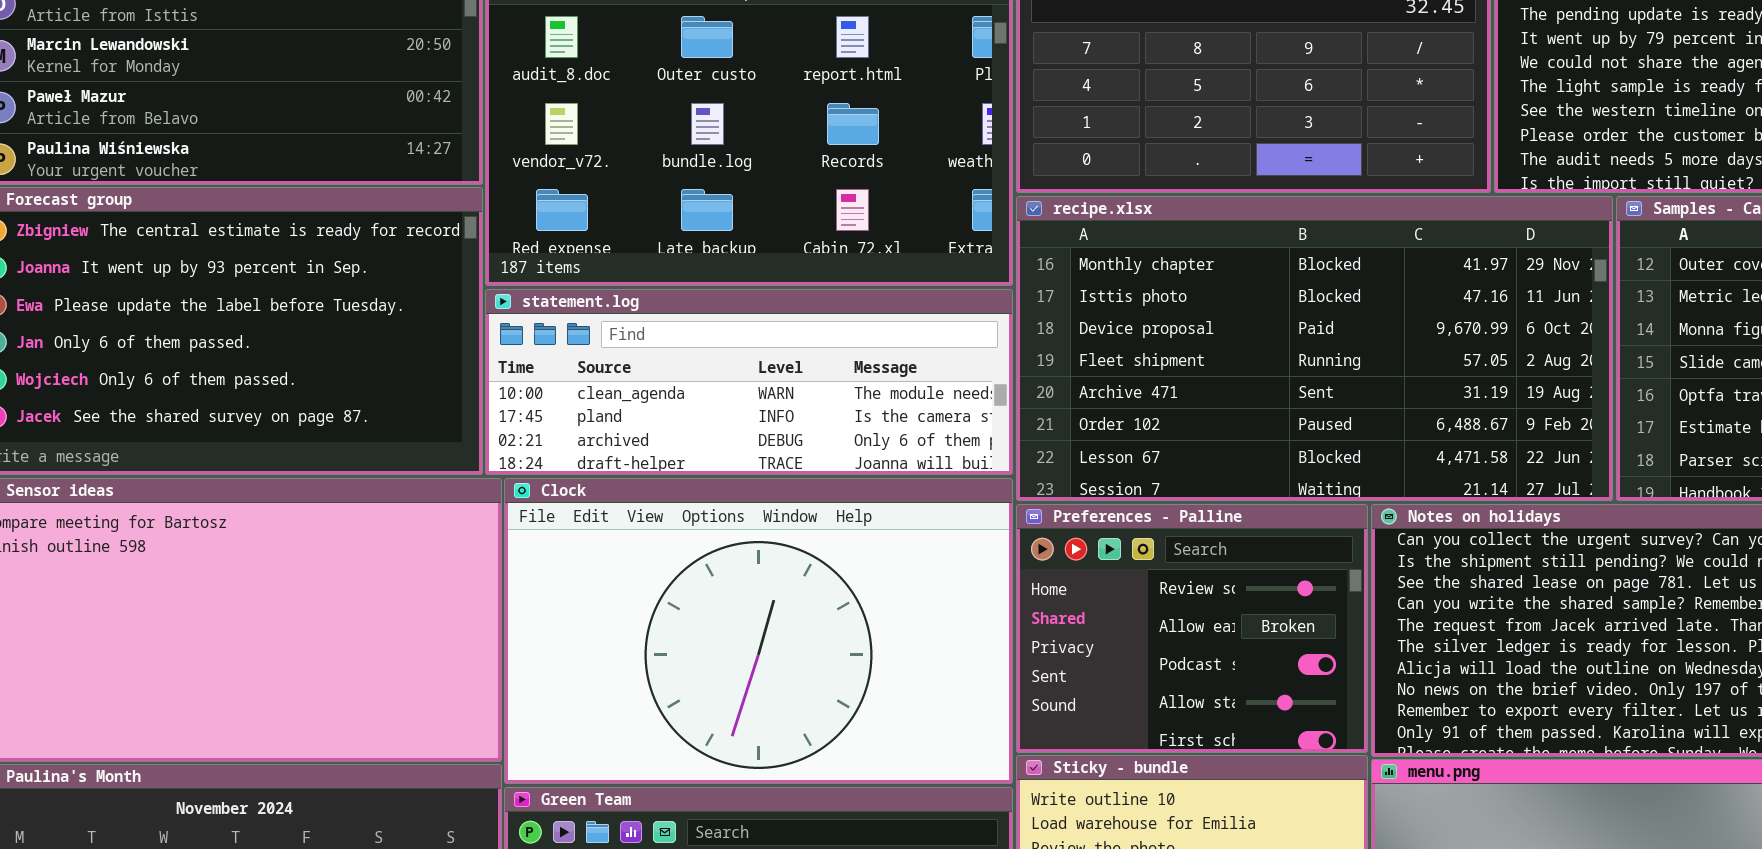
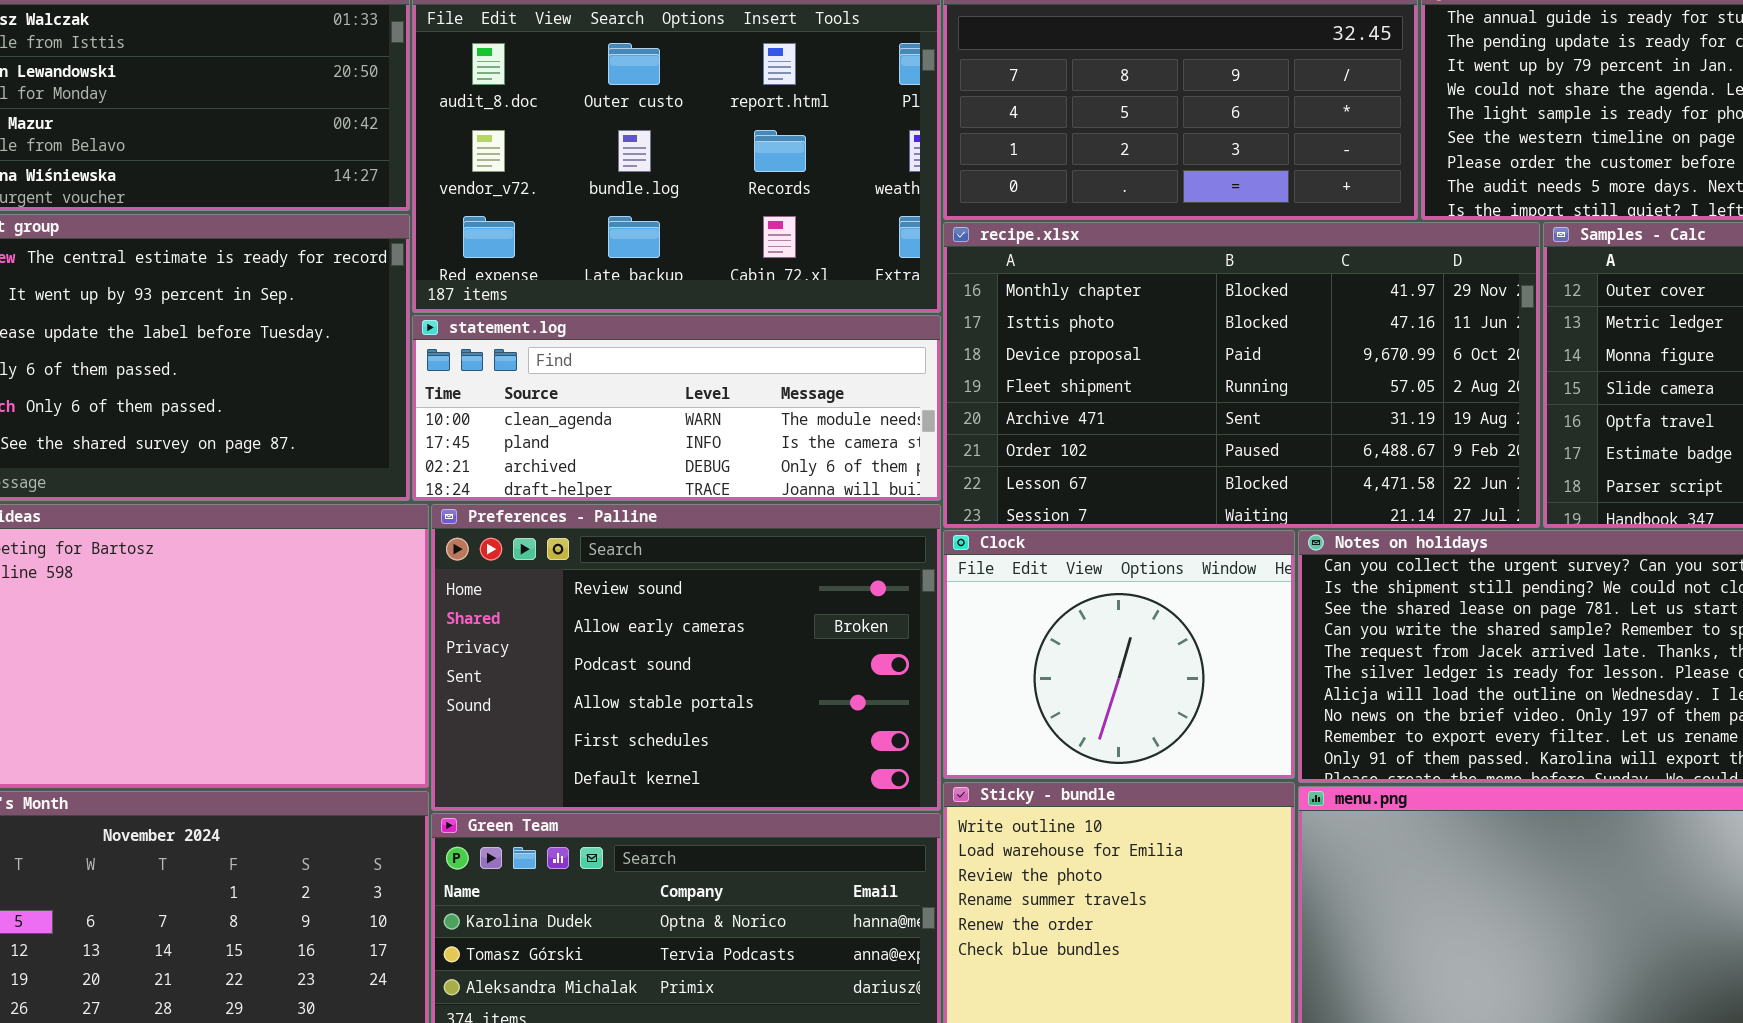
Clock: [504,478,1013,784] -> [943,530,1295,779], moved, resized
Preferences - Palline: [1016,504,1368,753] -> [431,504,941,811], moved, resized

